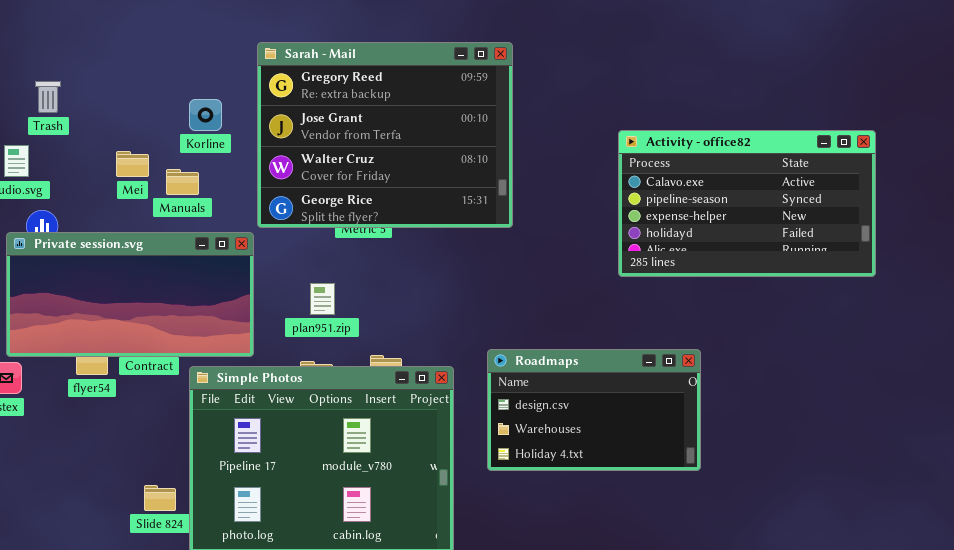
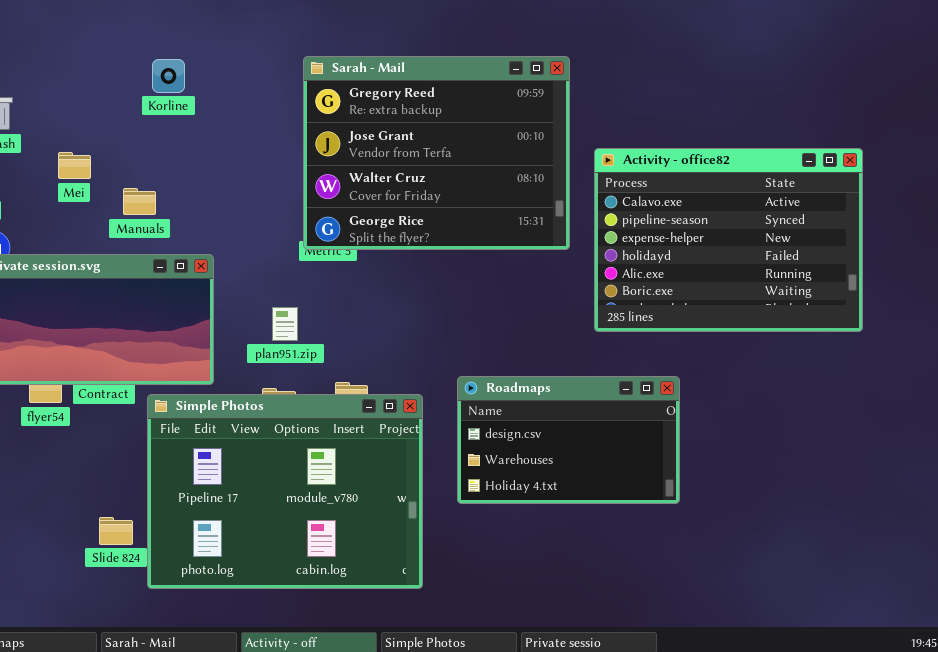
Sarah - Mail: [257,42,513,228] -> [303,56,570,250], moved
Korline: [189,99,222,131] -> [152,59,185,93], moved
Activity - office82: [618,130,876,277] -> [594,148,863,332], resized
Mei: [116,151,149,177] -> [58,152,91,179], moved

